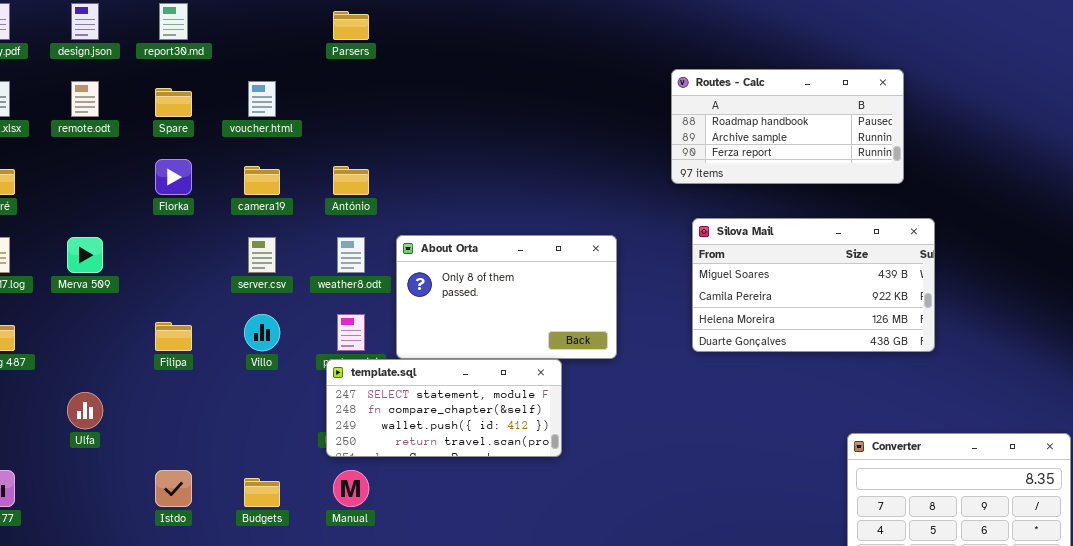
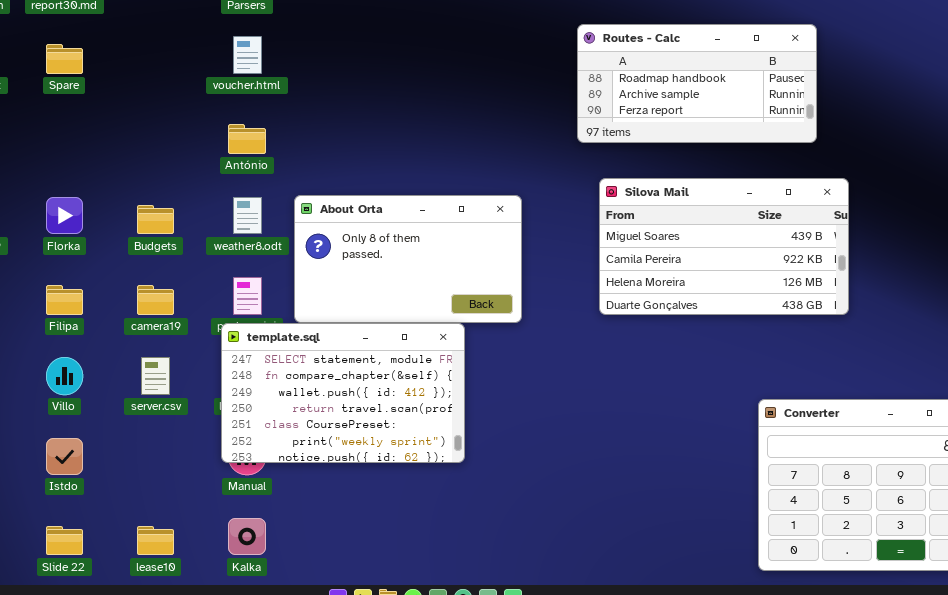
voucher.html: [248,81,276,117] -> [233,36,262,74], moved
Florka: [155,159,192,195] -> [46,197,83,234], moved
camera19: [244,166,280,195] -> [137,285,174,315], moved
server.csv: [248,237,276,273] -> [141,357,170,395], moved
Villo: [244,314,280,351] -> [46,357,83,395], moved
template.sql: [326,359,562,457] -> [221,323,465,463], resized
Budgets: [244,478,280,507] -> [137,205,174,234], moved

